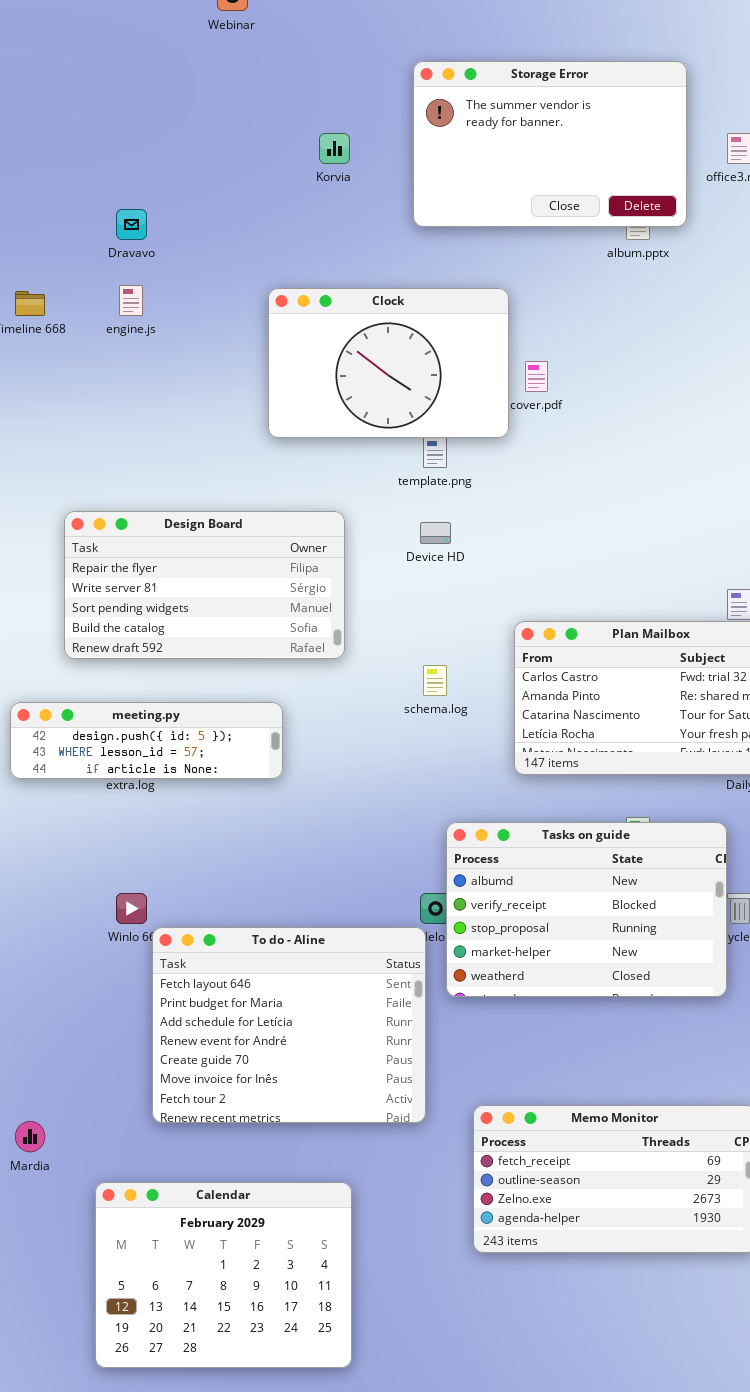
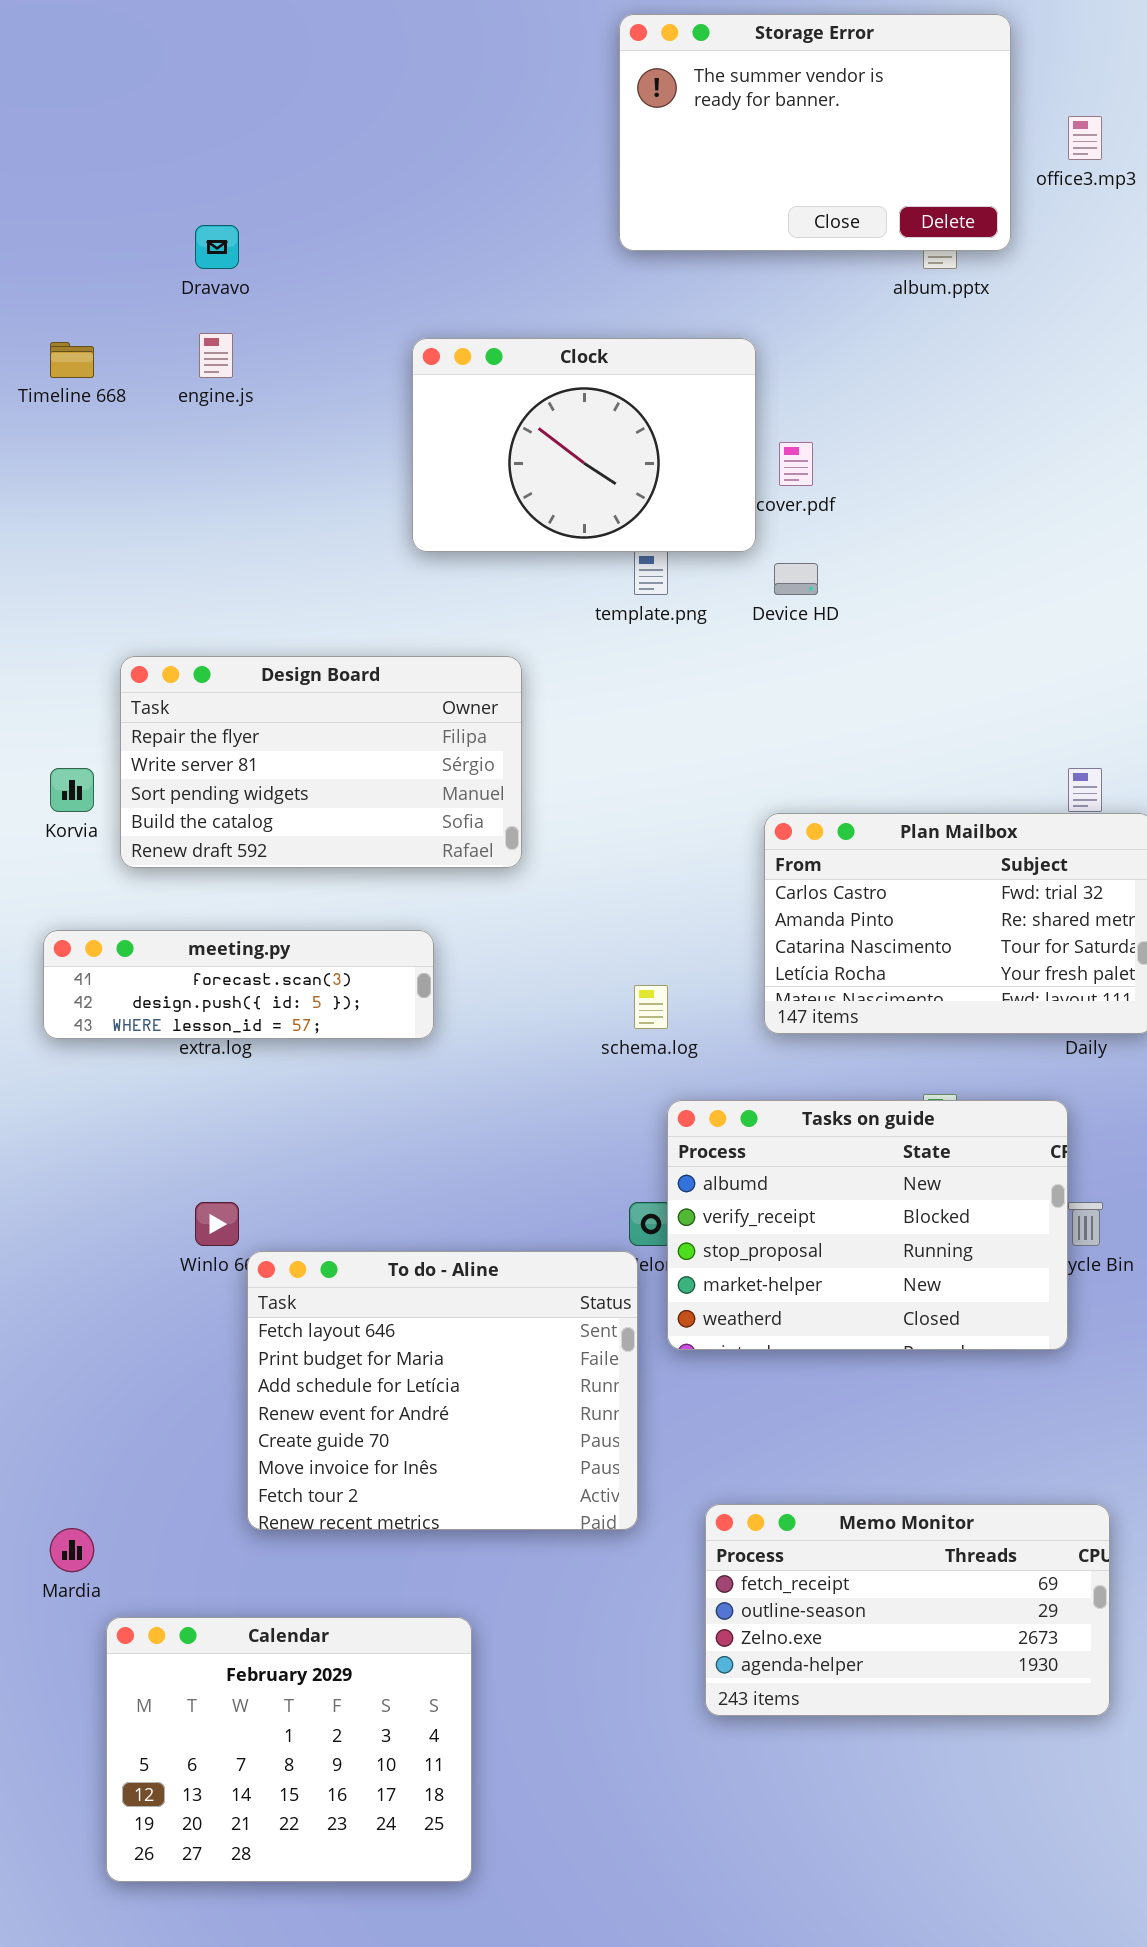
Korvia: [319,133,350,164] -> [50,768,94,812], moved
Device HD: [420,522,451,544] -> [774,563,818,595], moved
schema.log: [423,665,447,696] -> [634,985,668,1029], moved
meeting.py: [10,702,283,779] -> [43,930,434,1039], scrolled up 1 row
Calendar: [95,1182,352,1368] -> [106,1617,472,1882], moved

